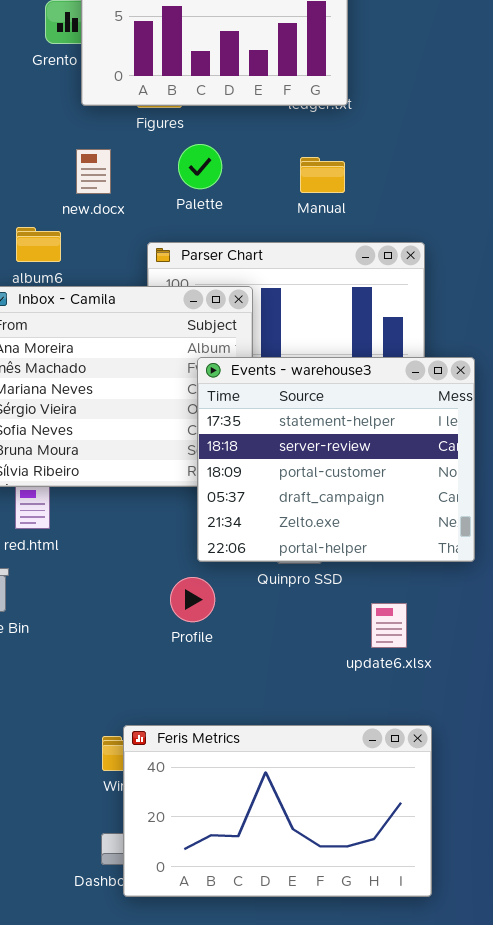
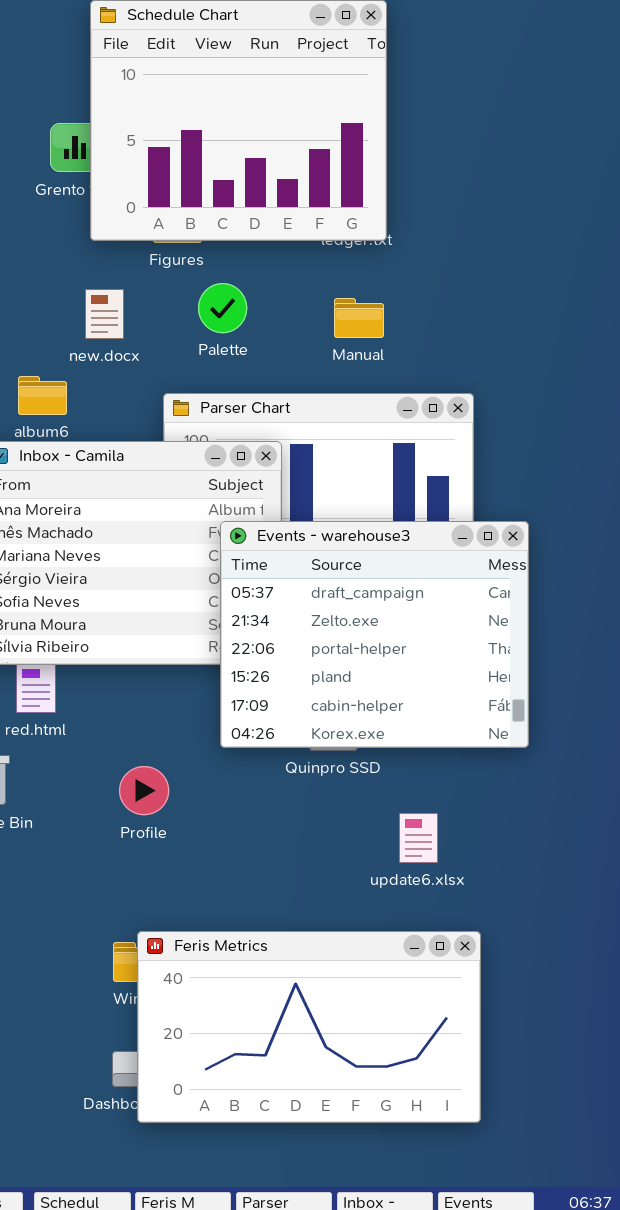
Events - warehouse3: [197,357,475,562] -> [220,521,529,748], scrolled down 3 rows
Profile: [170,577,215,622] -> [119,766,169,815], moved
update6.xlsx: [371,603,407,648] -> [399,813,438,863], moved

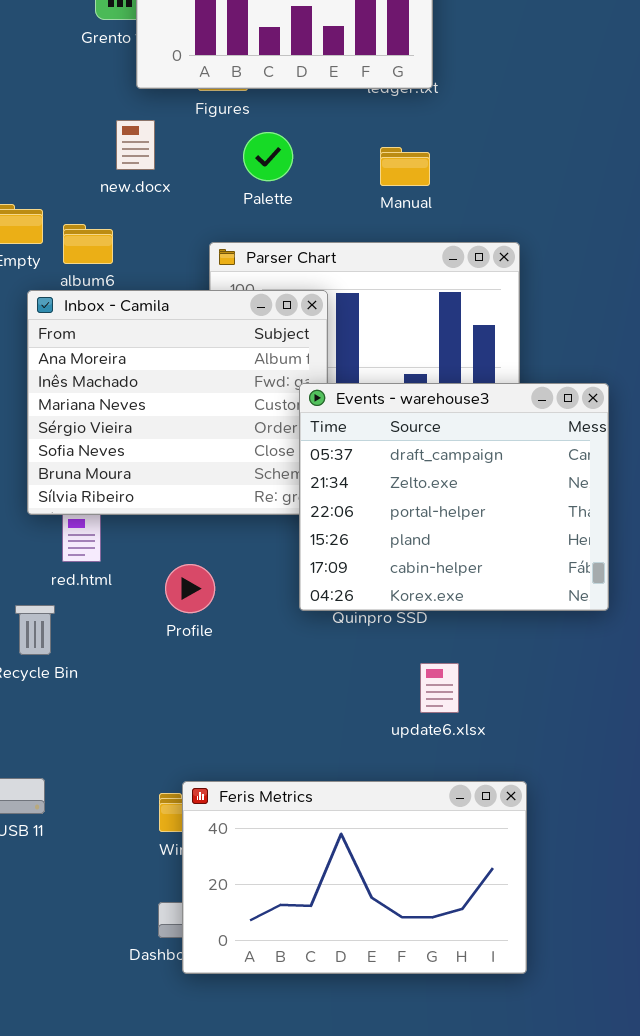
new.docx: [85,289,124,339] -> [116,120,155,170], moved
Events - warehouse3: [220,521,529,748] -> [299,383,609,611], moved
Profile: [119,766,169,815] -> [165,564,215,613], moved
update6.xlsx: [399,813,438,863] -> [420,663,459,713], moved

